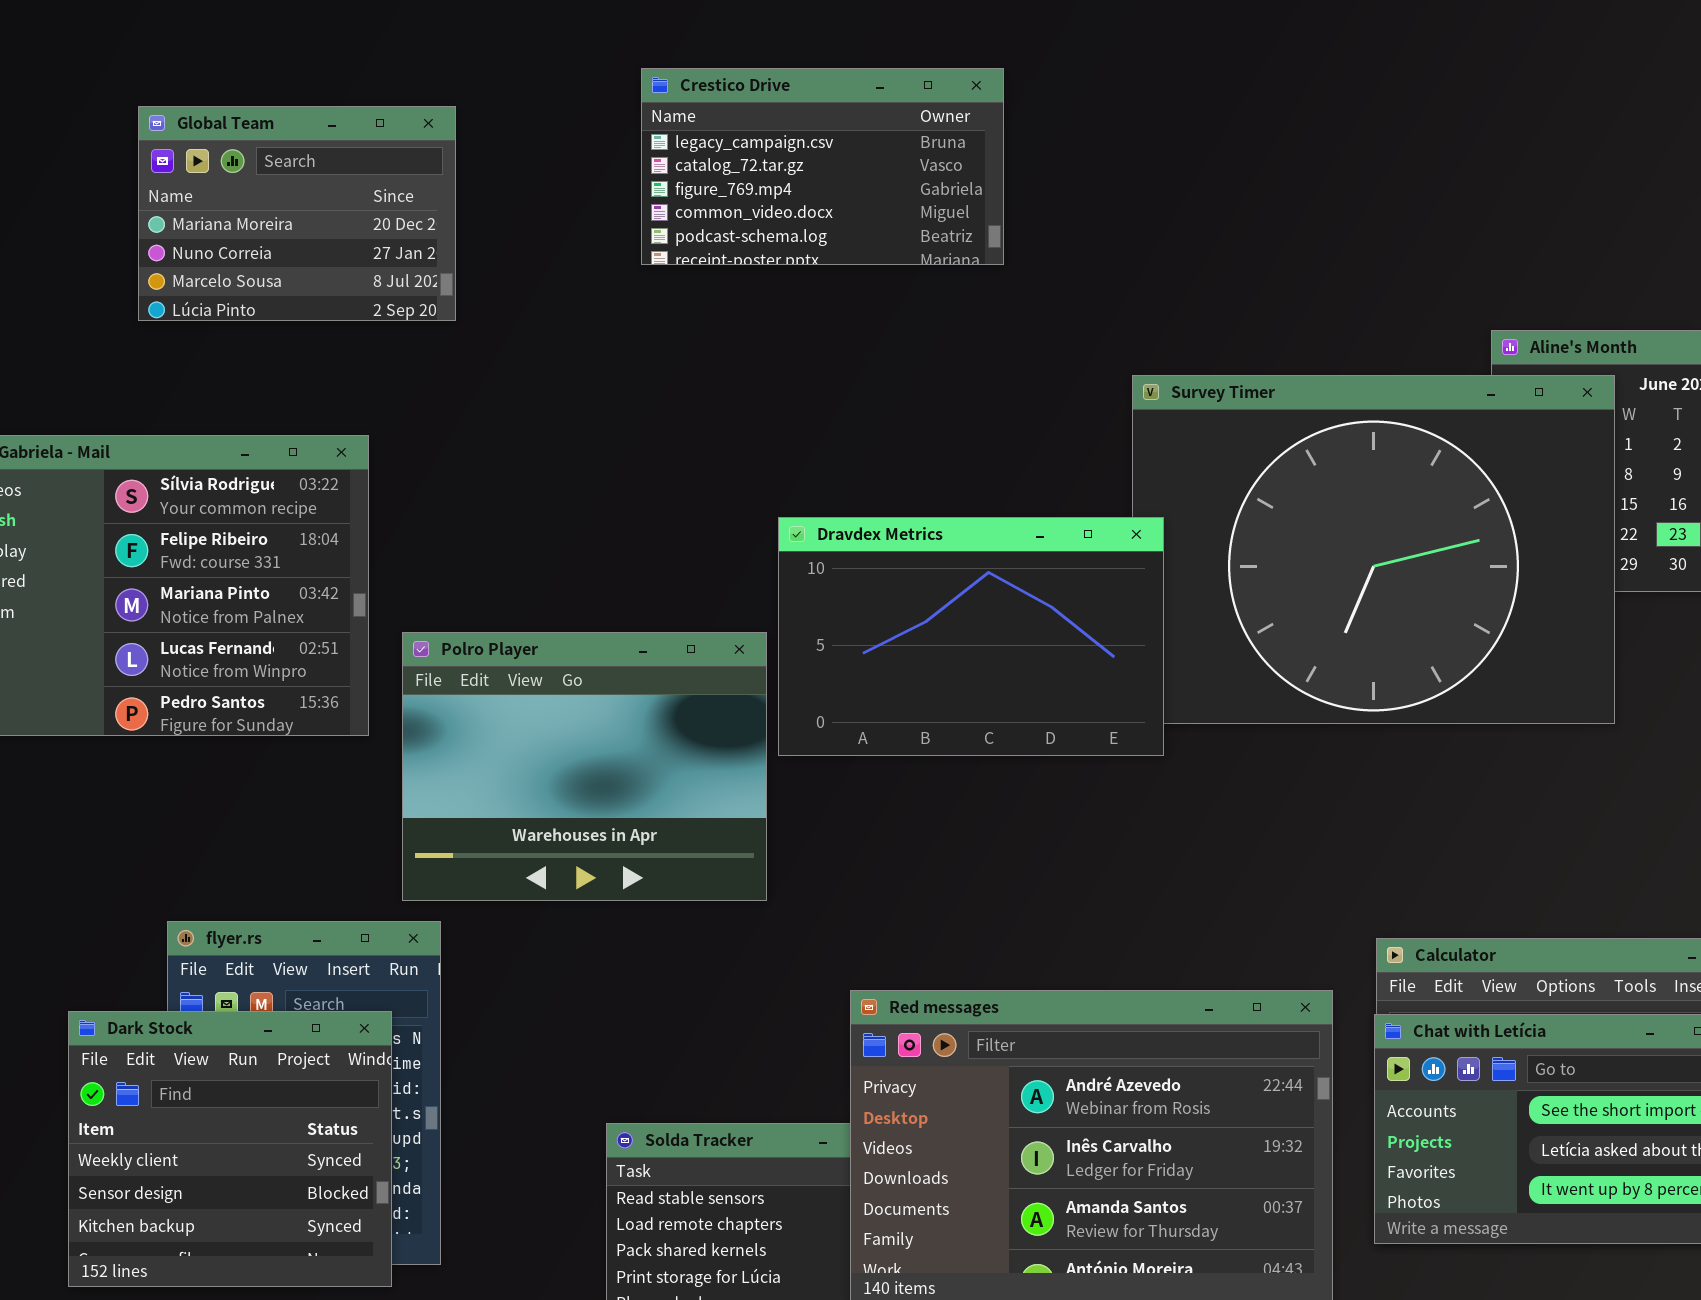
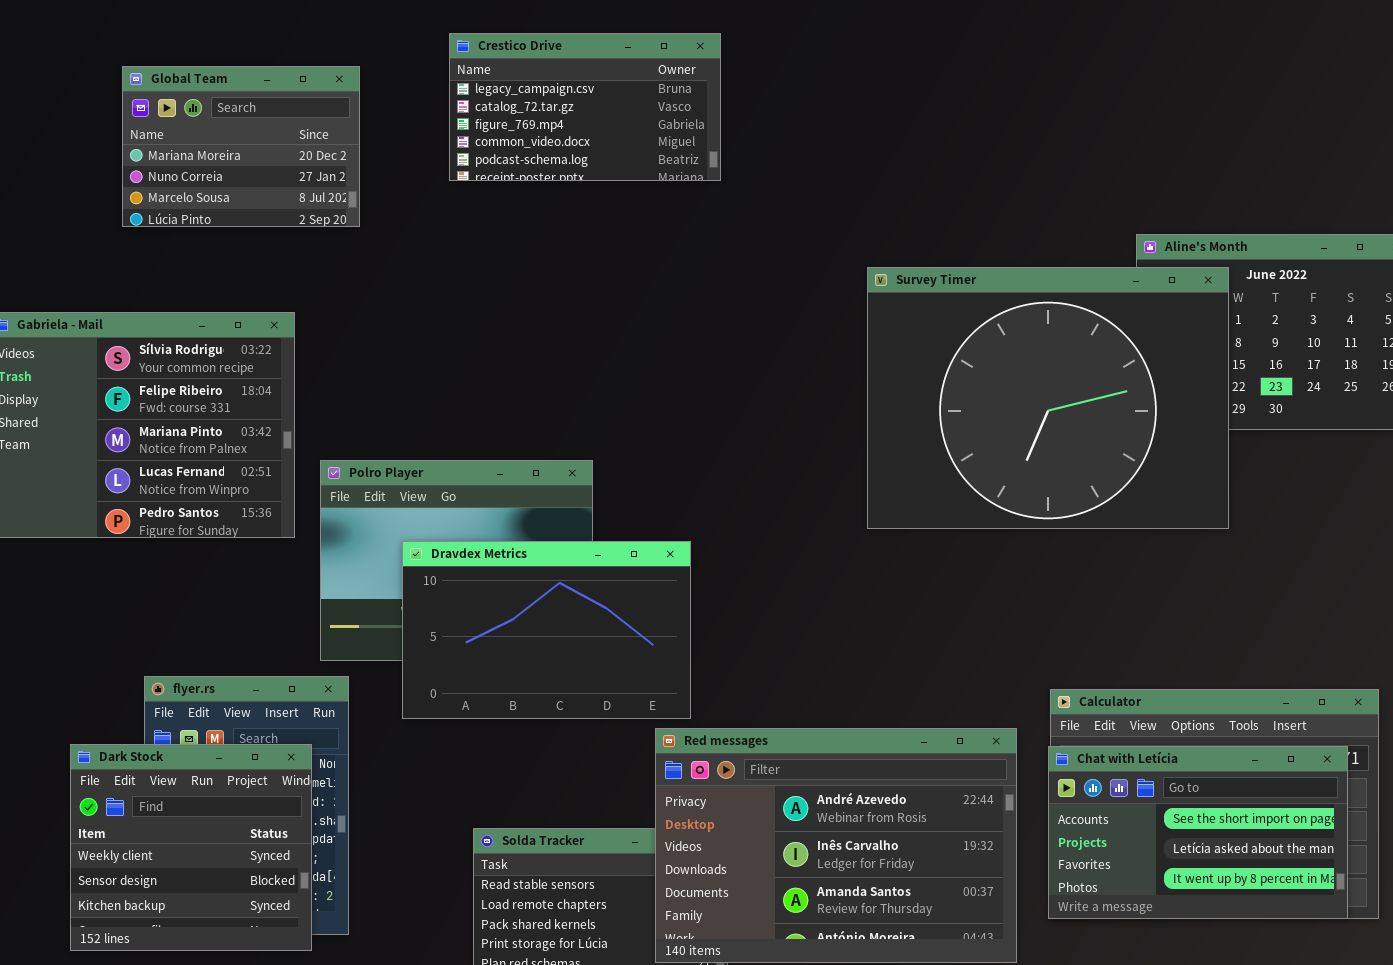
Crestico Drive: [641,68,1004,265] -> [449,33,721,181], moved
Dravdex Metrics: [778,517,1164,756] -> [402,541,691,719], moved

